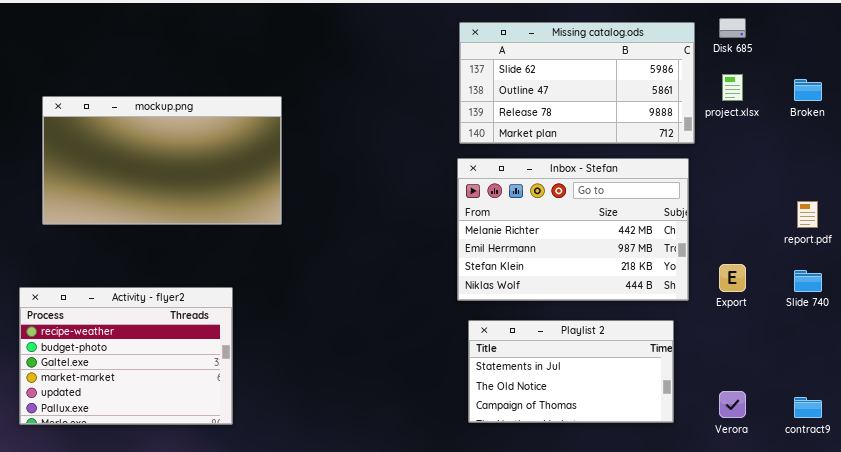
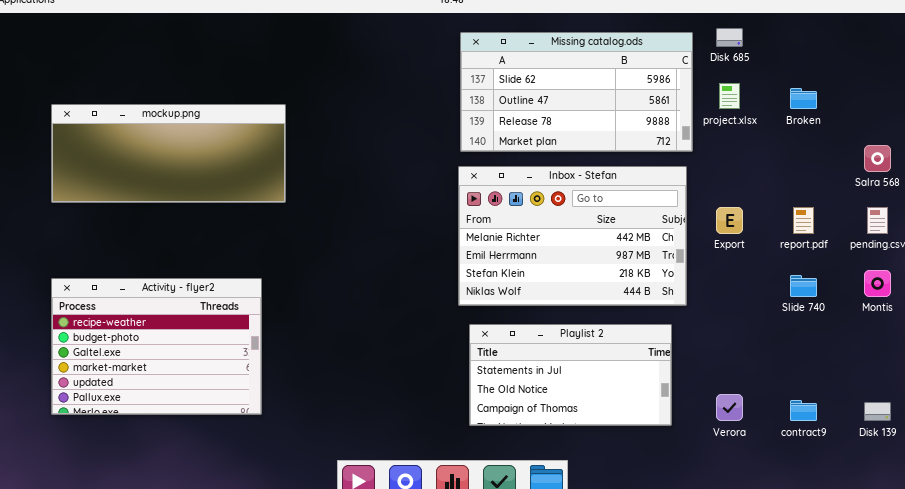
mockup.png: [42,96,282,225] -> [51,104,286,203], resized
Export: [719,264,746,292] -> [716,207,743,234], moved
Activity - flyer2: [19,287,233,425] -> [51,278,262,415], moved

